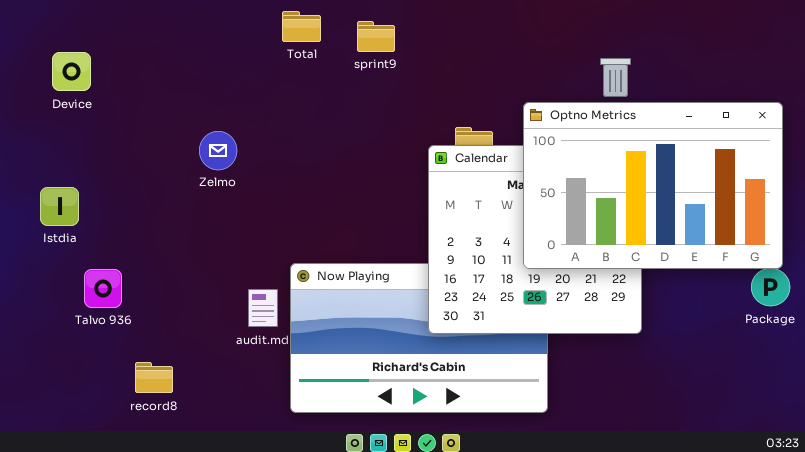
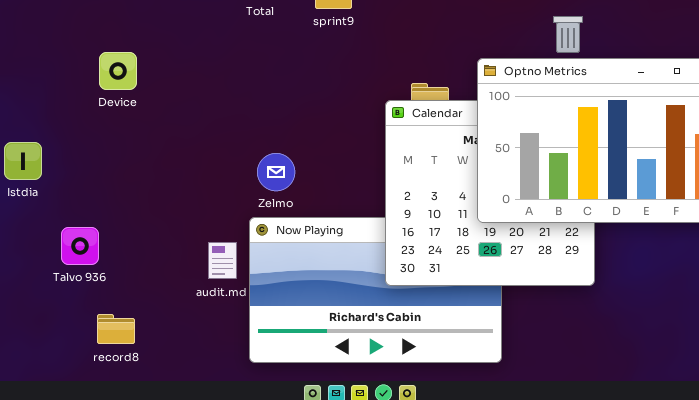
Device: [52,52,91,91] -> [99,52,137,90], moved
Zelmo: [199,131,237,170] -> [257,153,295,191], moved
Talvo 936: [84,269,122,308] -> [61,227,99,265], moved

